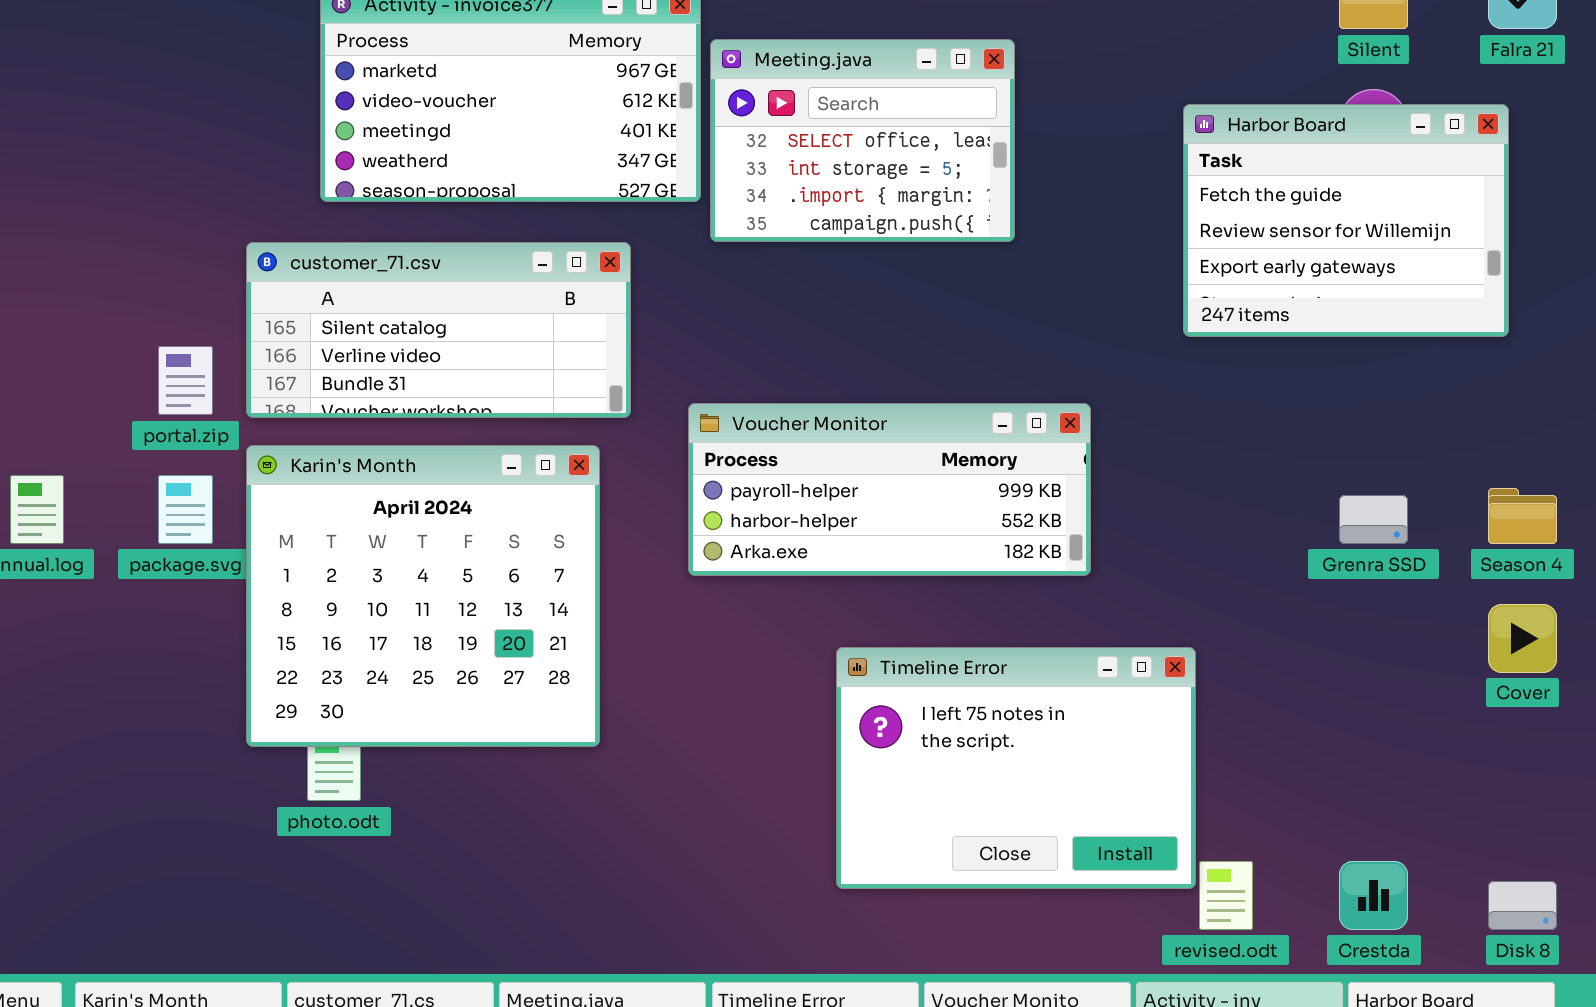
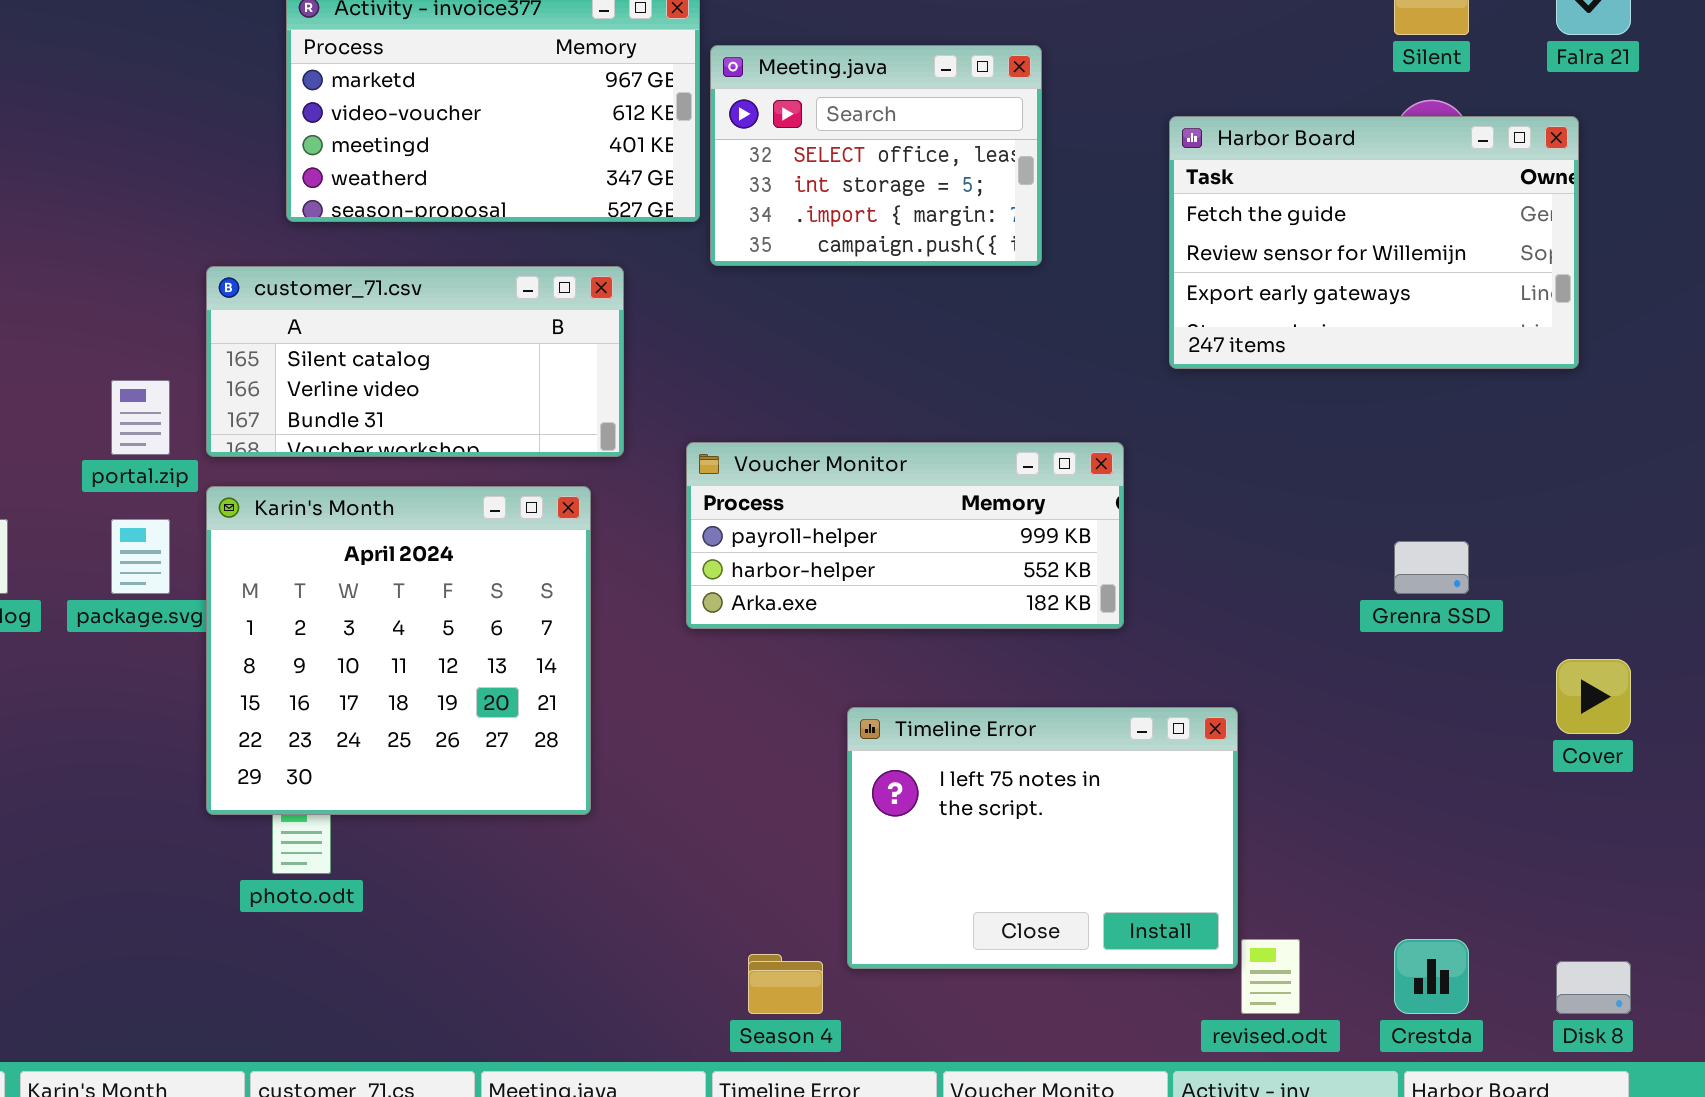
Harbor Board: [1183,104,1509,337] -> [1169,116,1579,369], resized
Season 4: [1488,488,1557,544] -> [748,954,823,1014], moved

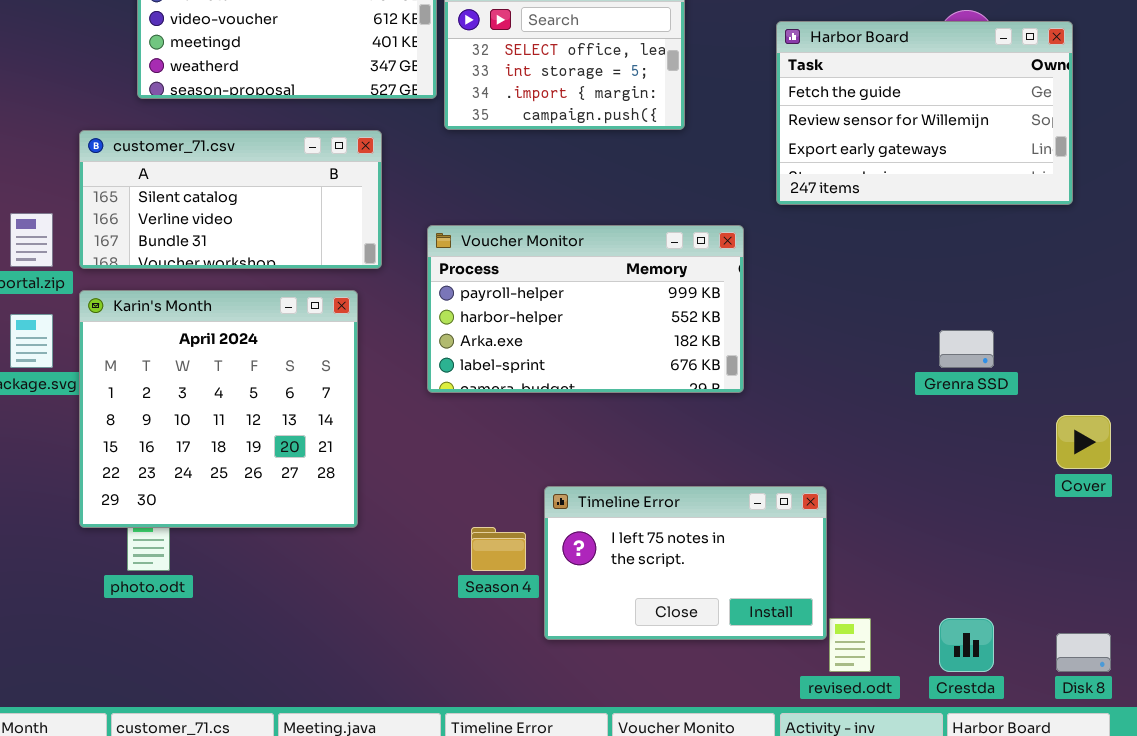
Voucher Monitor: [686,442,1124,629] -> [427,225,744,393], resized
Timeline Error: [847,707,1238,969] -> [544,486,827,640], resized
Season 4: [748,954,823,1014] -> [471,527,526,571], moved

